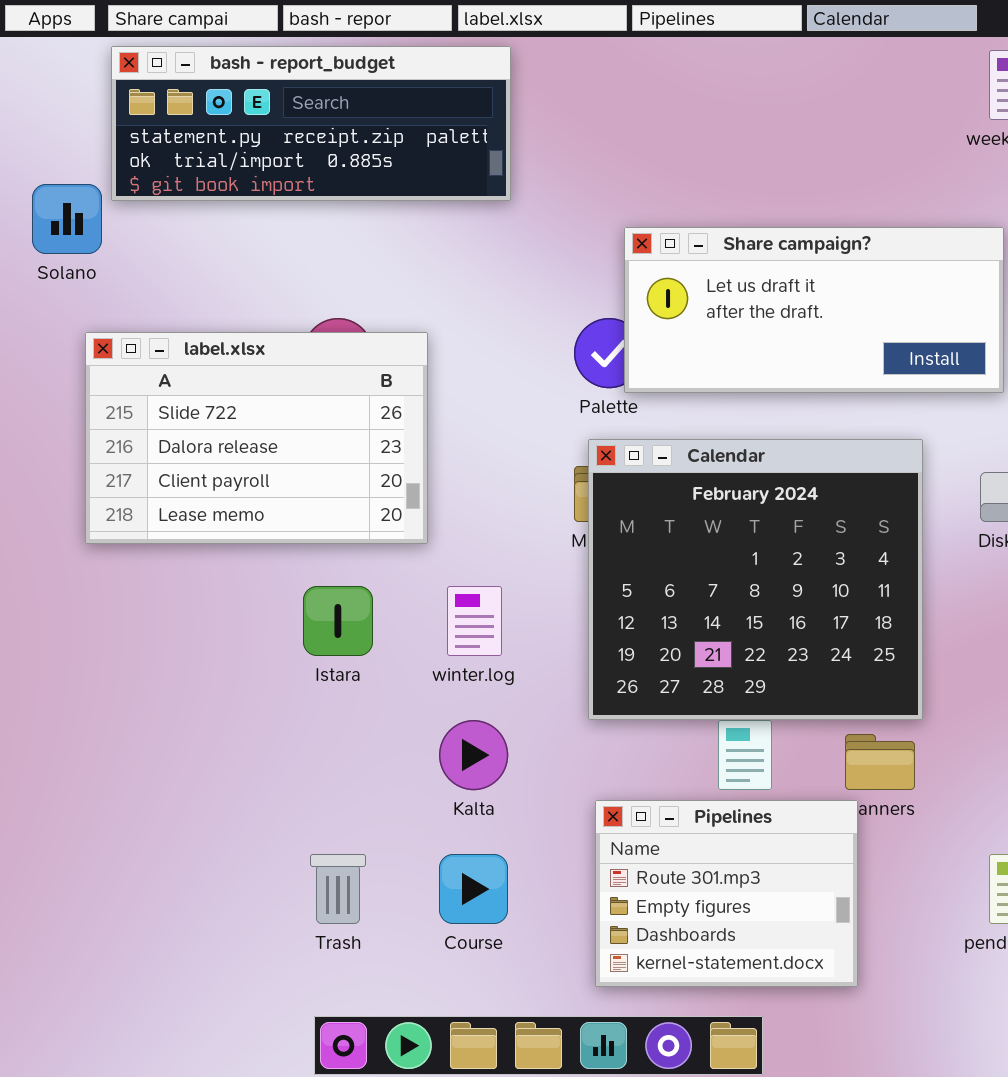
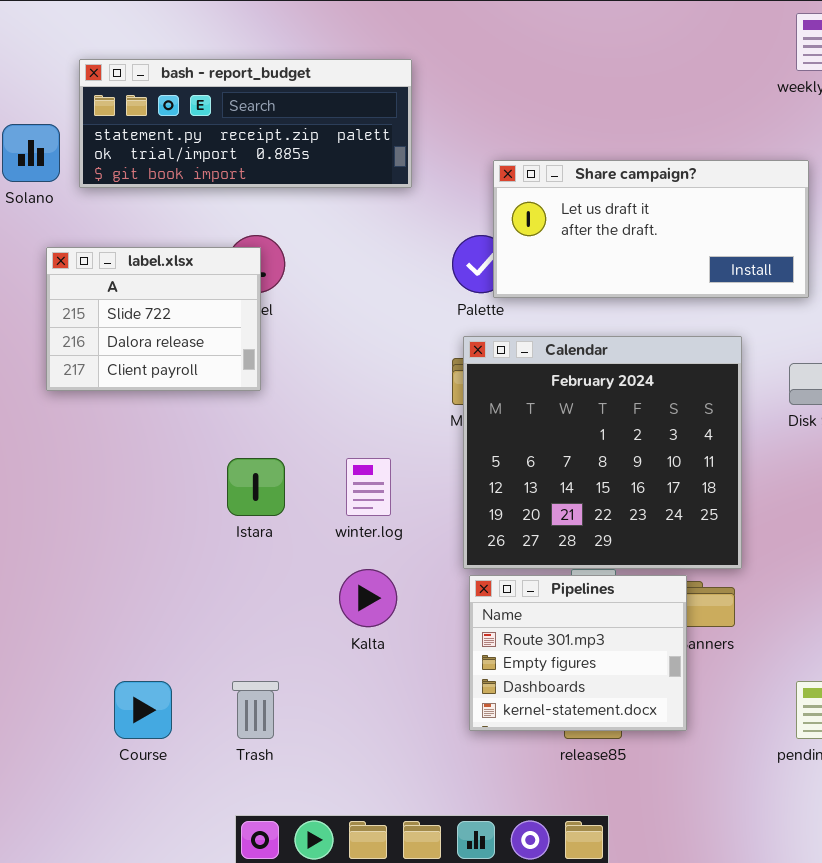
bash - report_budget: [111,46,511,201] -> [79,59,412,188], moved
label.xlsx: [85,332,428,544] -> [46,247,261,391], resized
Pipelines: [595,800,858,987] -> [469,575,687,731], moved
Course: [439,854,508,924] -> [114,681,172,739], moved

